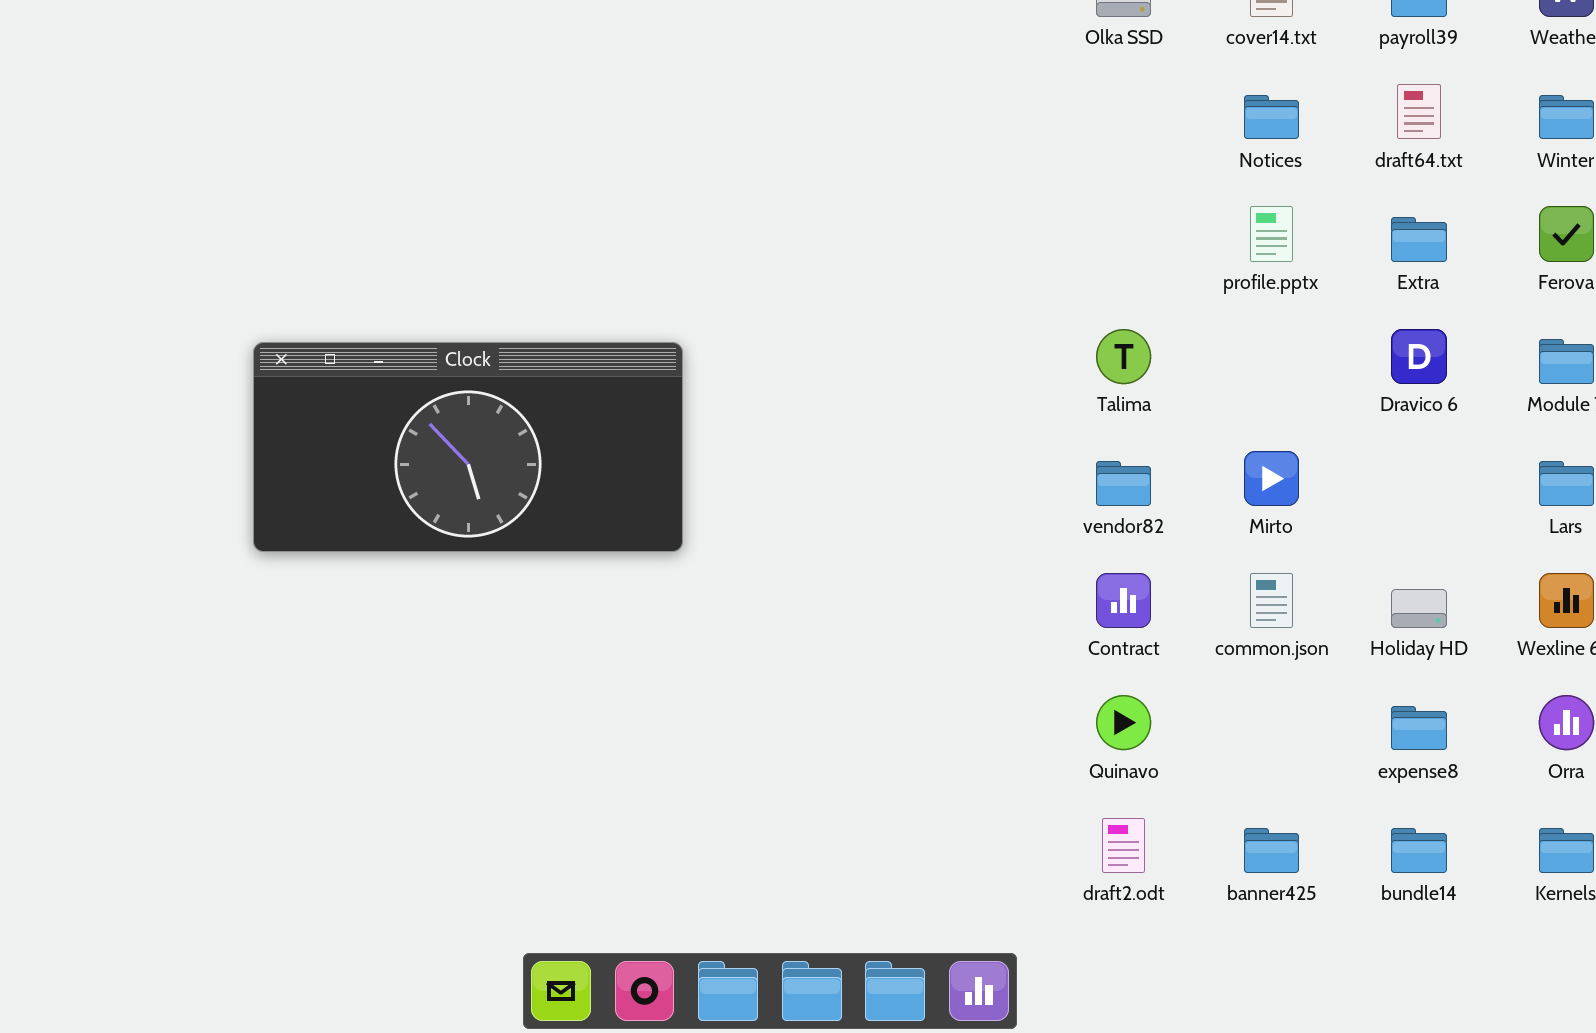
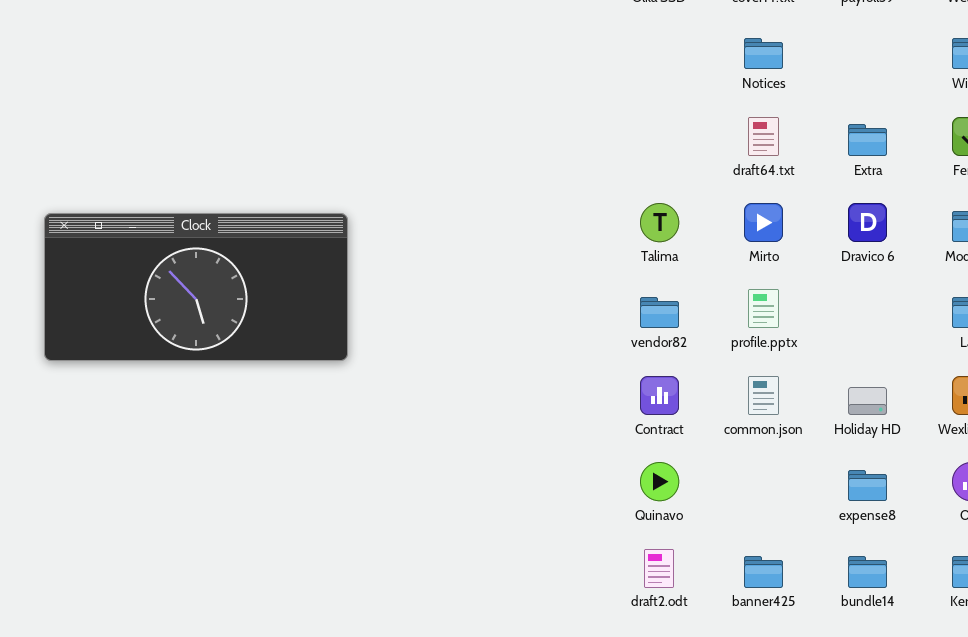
draft64.txt: [1397,84,1441,139] -> [748,117,779,156], moved
profile.pptx: [1250,206,1293,262] -> [748,289,779,328], moved
Mirto: [1244,451,1299,506] -> [744,203,783,242], moved

